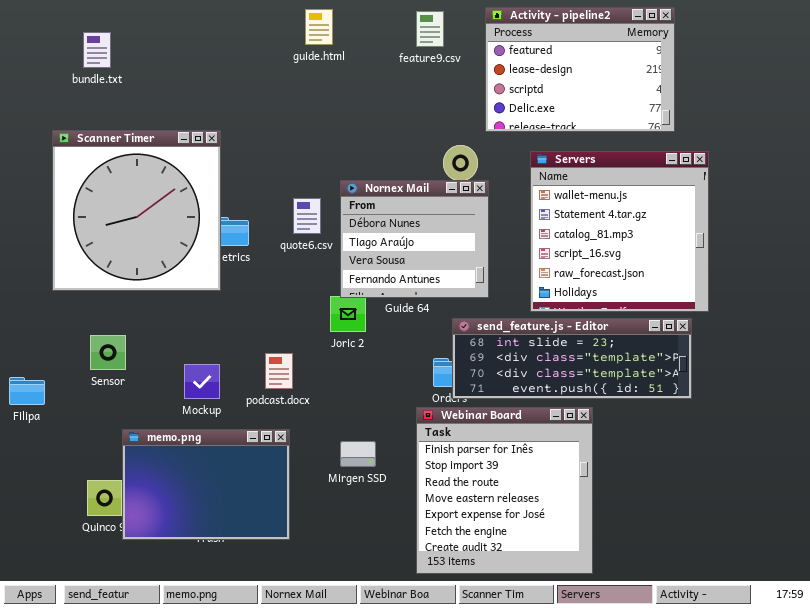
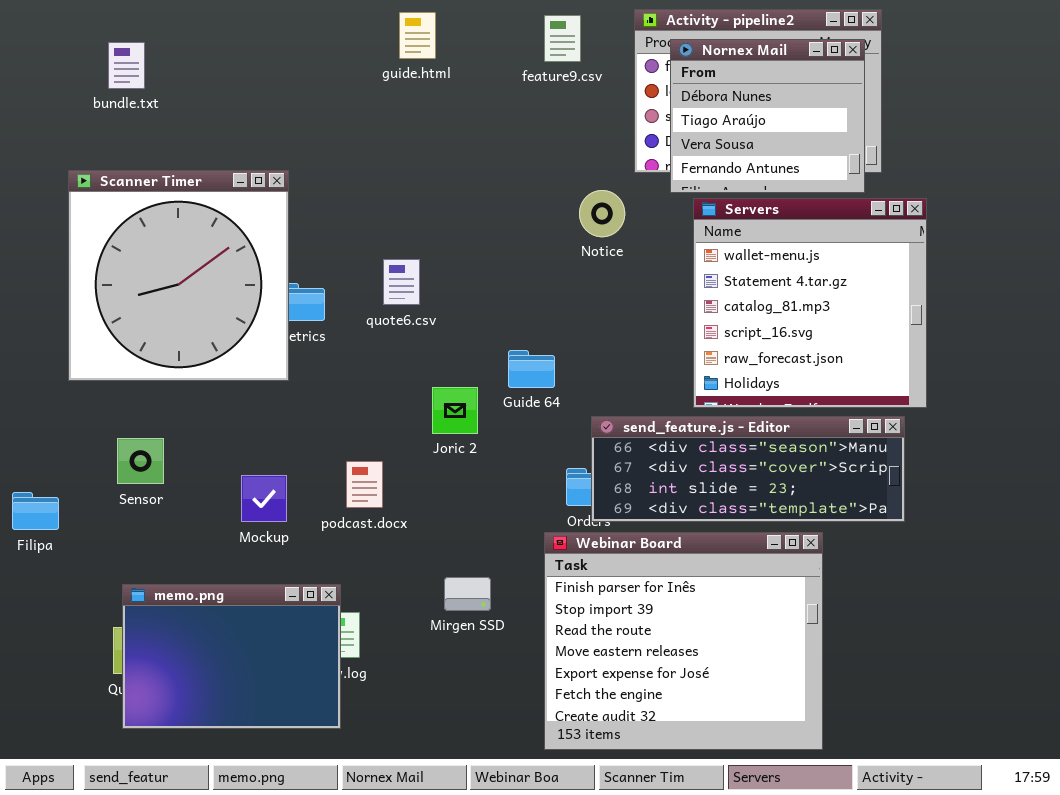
Nornex Mail: [340,180,489,298] -> [670,39,865,193], moved
send_feature.js - Editor: [452,318,692,399] -> [591,416,905,522], scrolled up 2 rows
Webinar Board: [416,407,593,574] -> [544,532,823,750], resized
memo.png: [122,429,290,540] -> [122,584,341,729], moved

